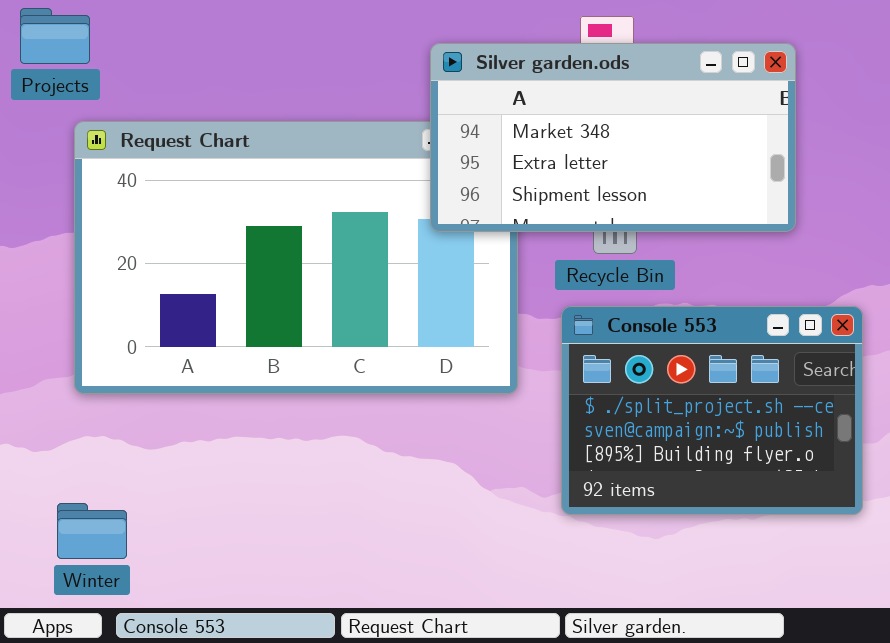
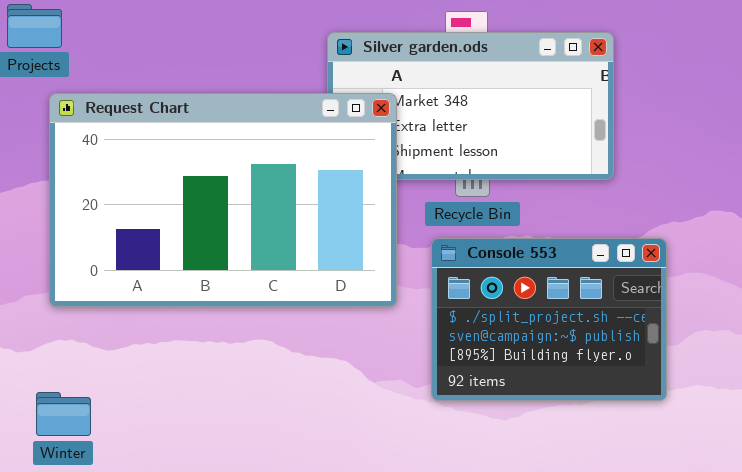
Request Chart: [74,121,518,394] -> [49,93,397,307], raised

